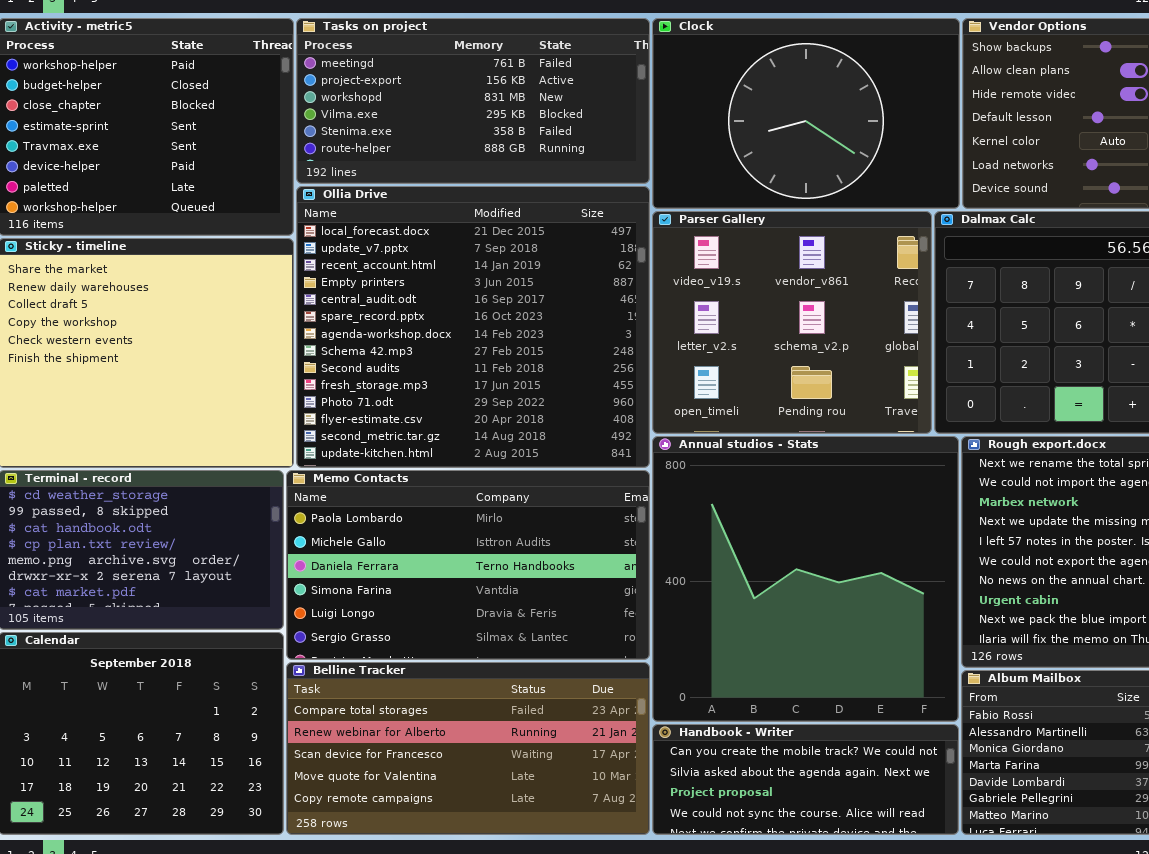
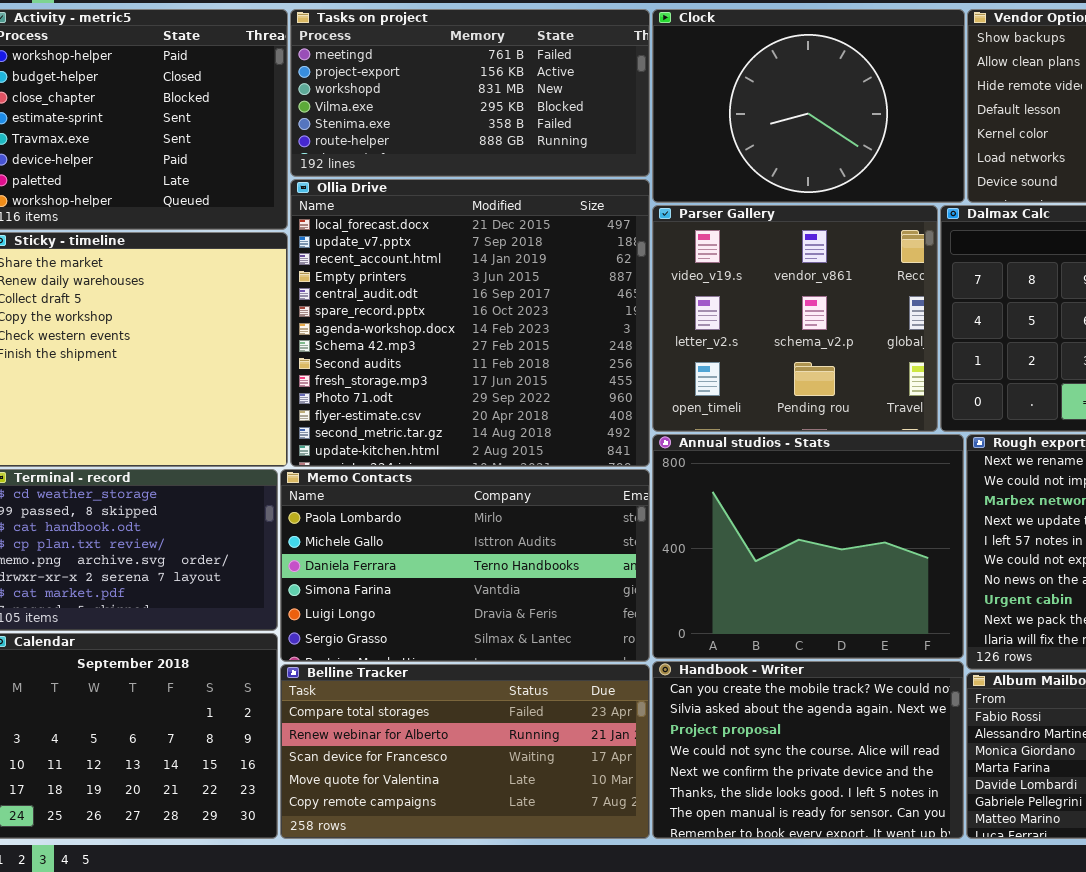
Annual studios - Stats: [652,436,959,722] -> [652,434,964,659], resized
Handbook - Writer: [652,724,959,835] -> [652,661,964,839], resized

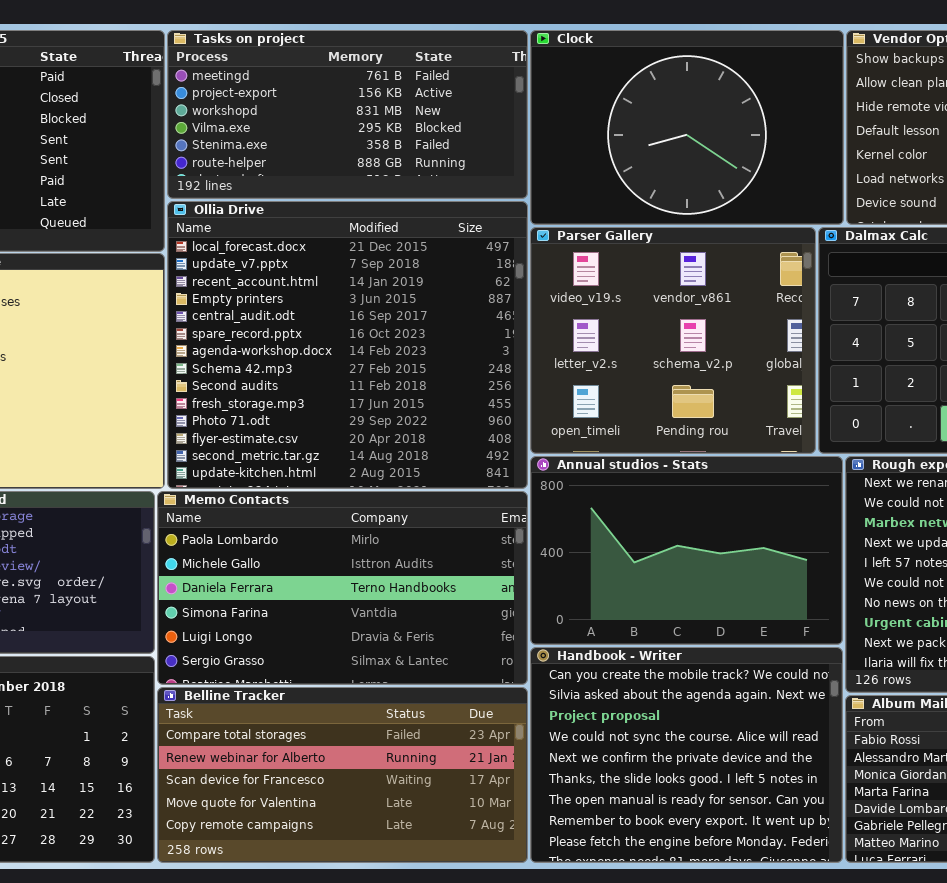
Annual studios - Stats: [652,434,964,659] -> [530,456,843,645], resized
Handbook - Writer: [652,661,964,839] -> [530,647,843,863], resized

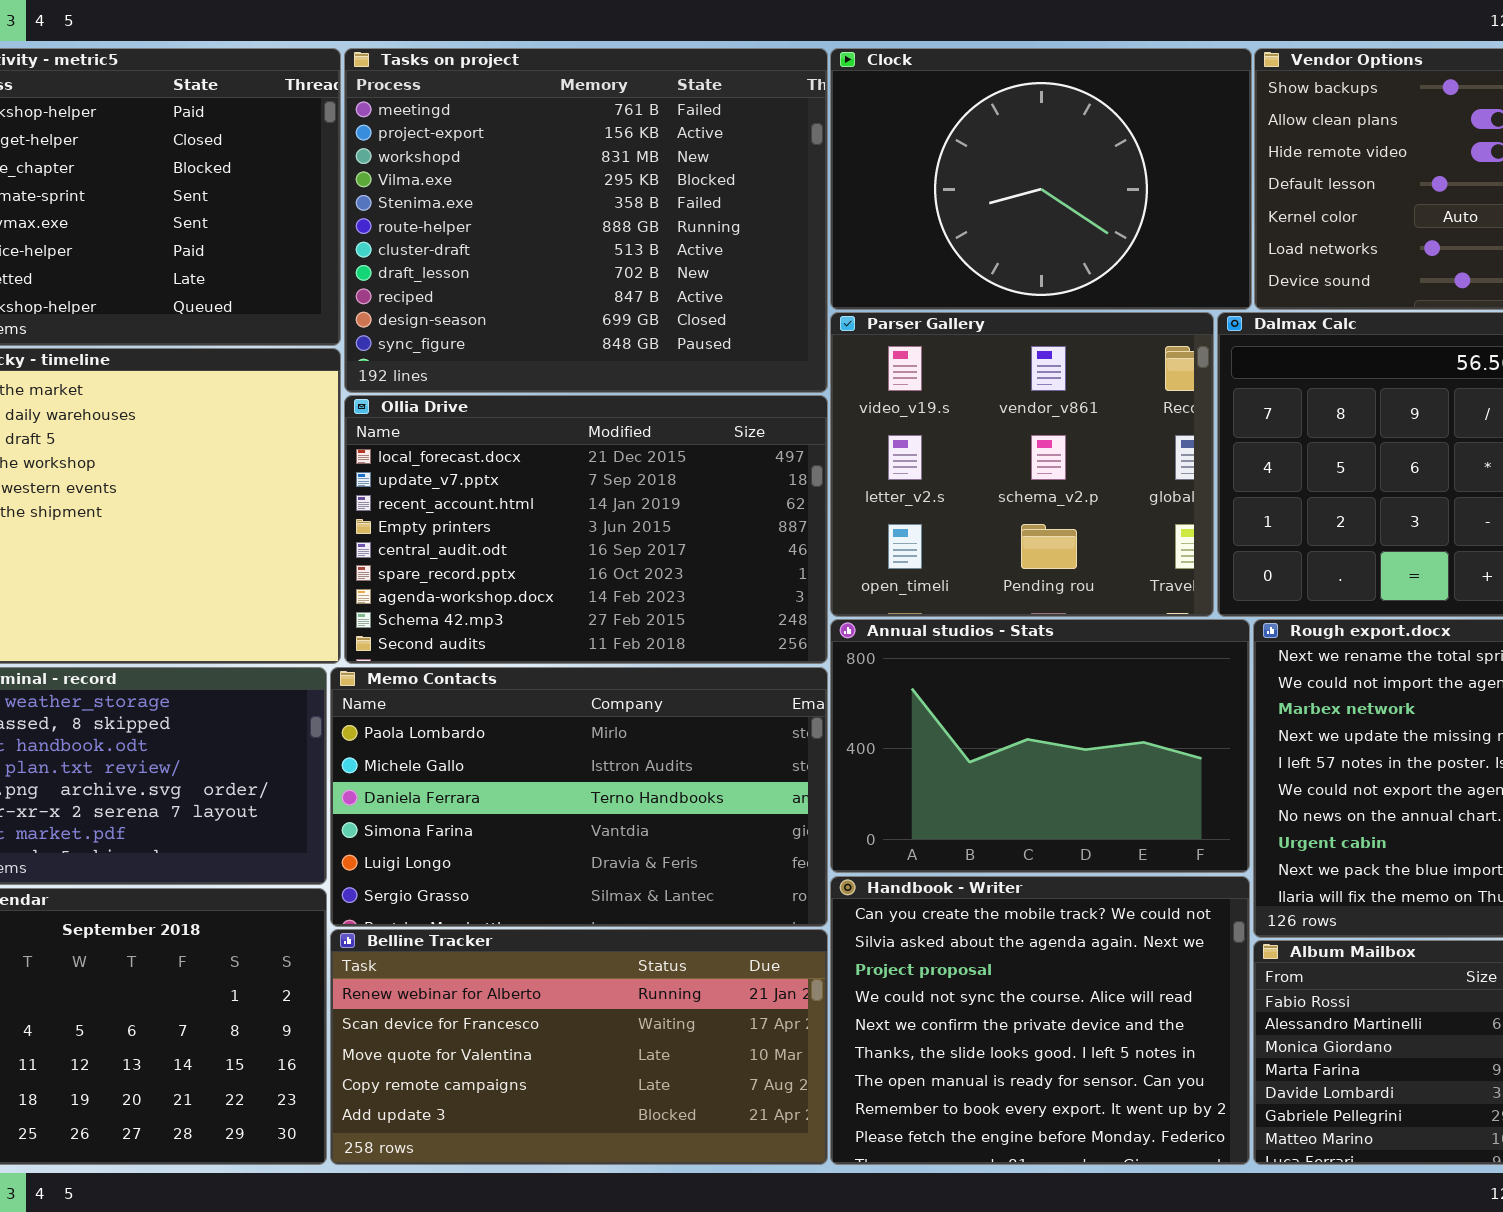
Tasks on project: [167,30,528,199] -> [344,48,828,393], resized
Ollia Drive: [167,201,528,489] -> [344,395,828,664], resized
Belline Tracker: [157,687,528,863] -> [330,929,828,1165], scrolled down 1 row

